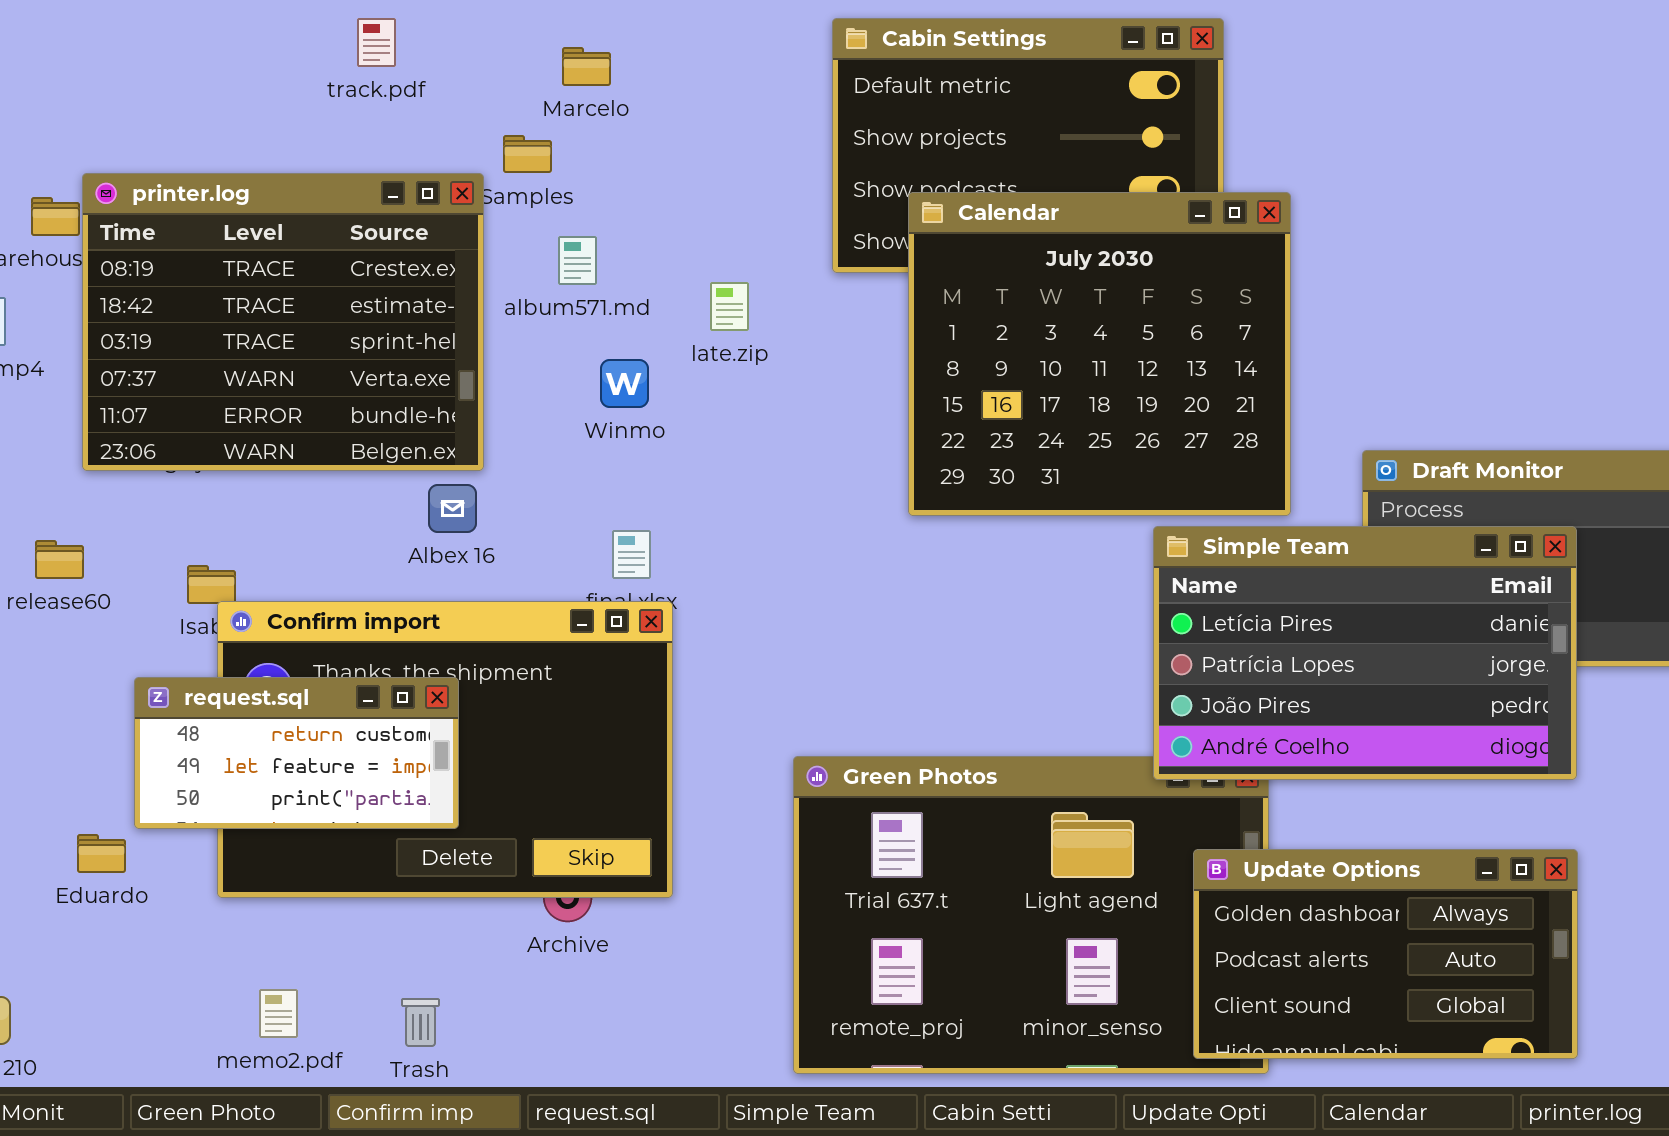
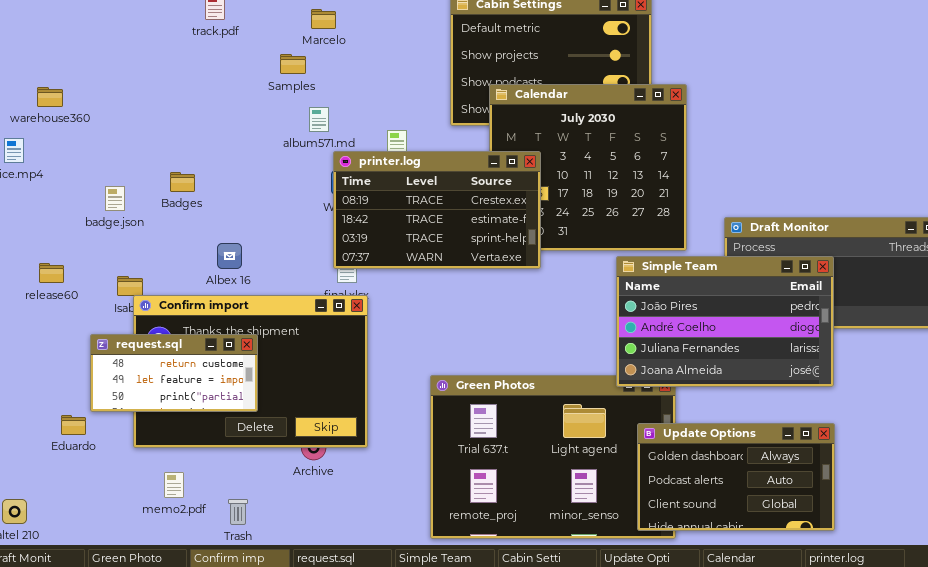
printer.log: [82,173,484,471] -> [333,151,541,269], moved, resized
Albex 16: [428,484,477,533] -> [217,243,242,269], moved
Simple Team: [1153,526,1577,780] -> [616,256,834,387], scrolled down 2 rows
memo2.pdf: [259,989,298,1038] -> [164,472,184,498], moved

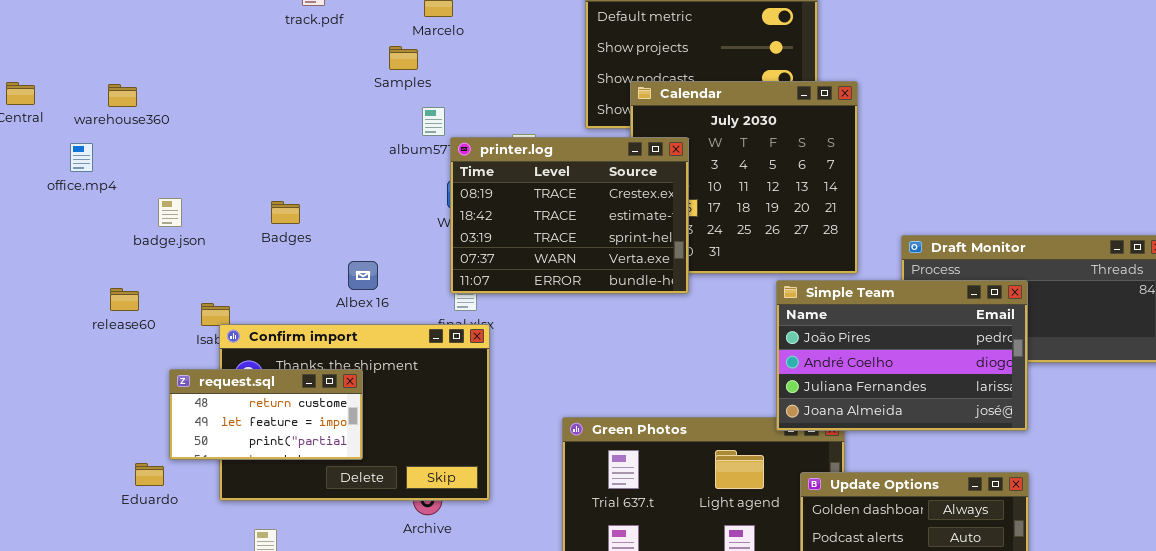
printer.log: [333,151,541,269] -> [450,137,689,294], resized
Badges: [170,172,195,192] -> [271,201,300,224], moved
badge.json: [105,186,125,211] -> [158,198,182,227], moved
Albex 16: [217,243,242,269] -> [348,261,378,290], moved

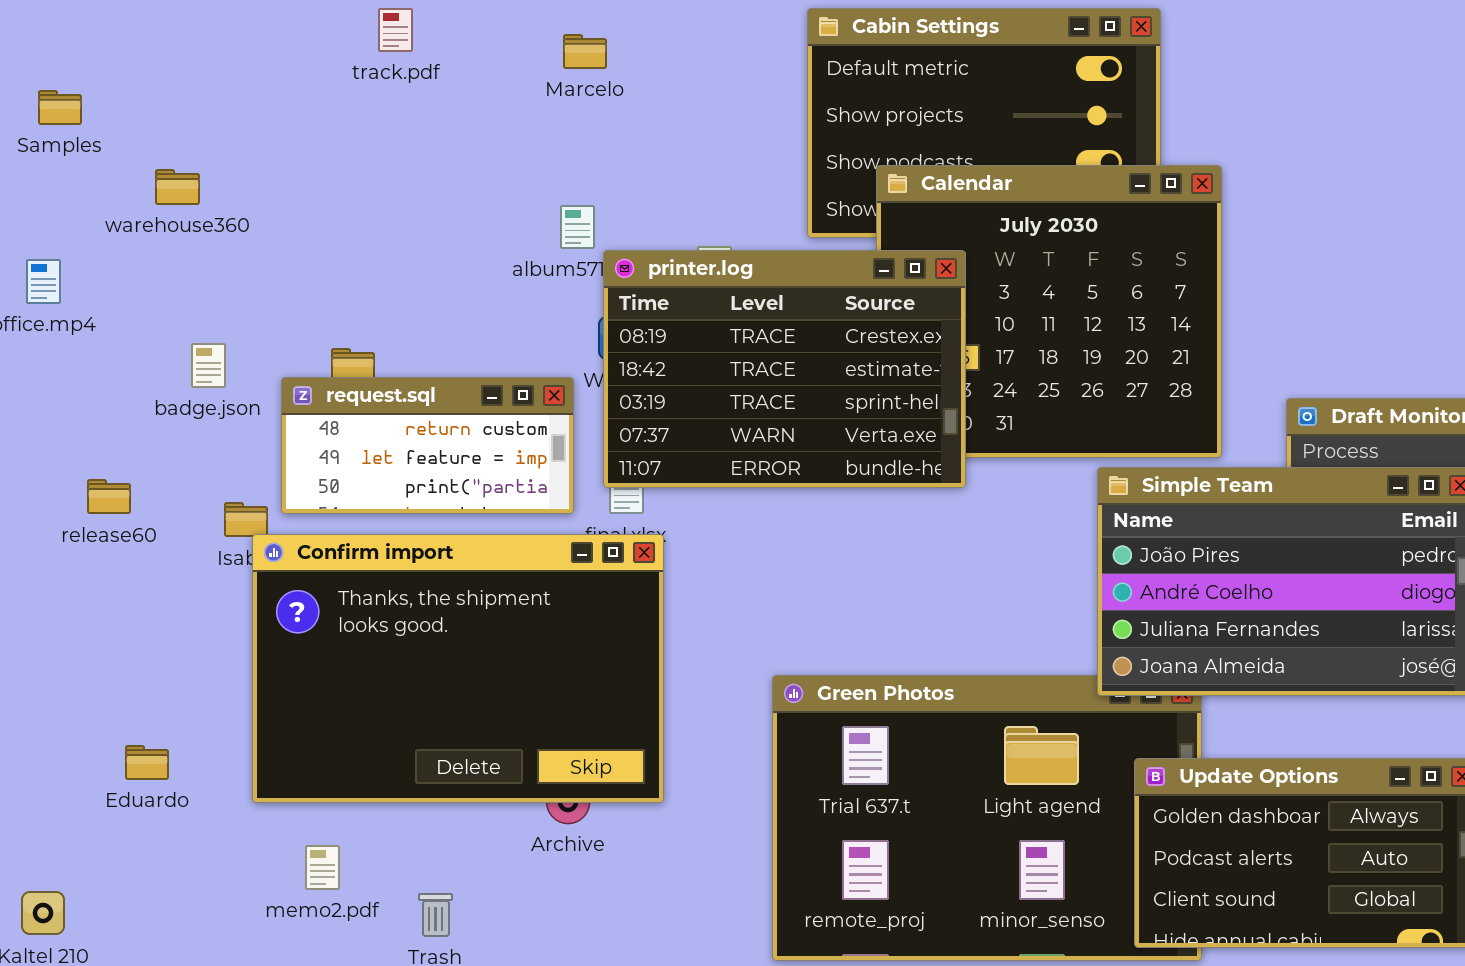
Samples: [389,46,418,70] -> [38,90,82,125], moved
warehouse360: [108,84,137,107] -> [155,169,200,205], moved
badge.json: [158,198,182,227] -> [191,343,226,388], moved
request.sql: [169,369,363,460] -> [281,377,574,514], moved

